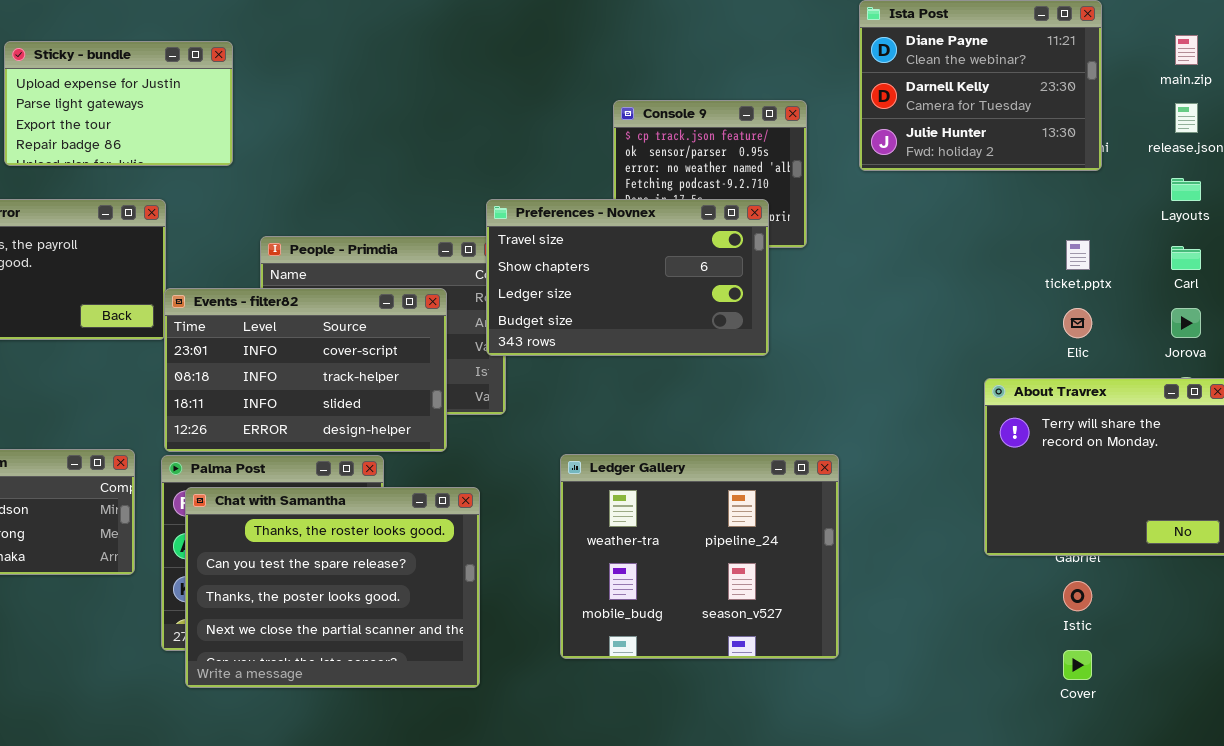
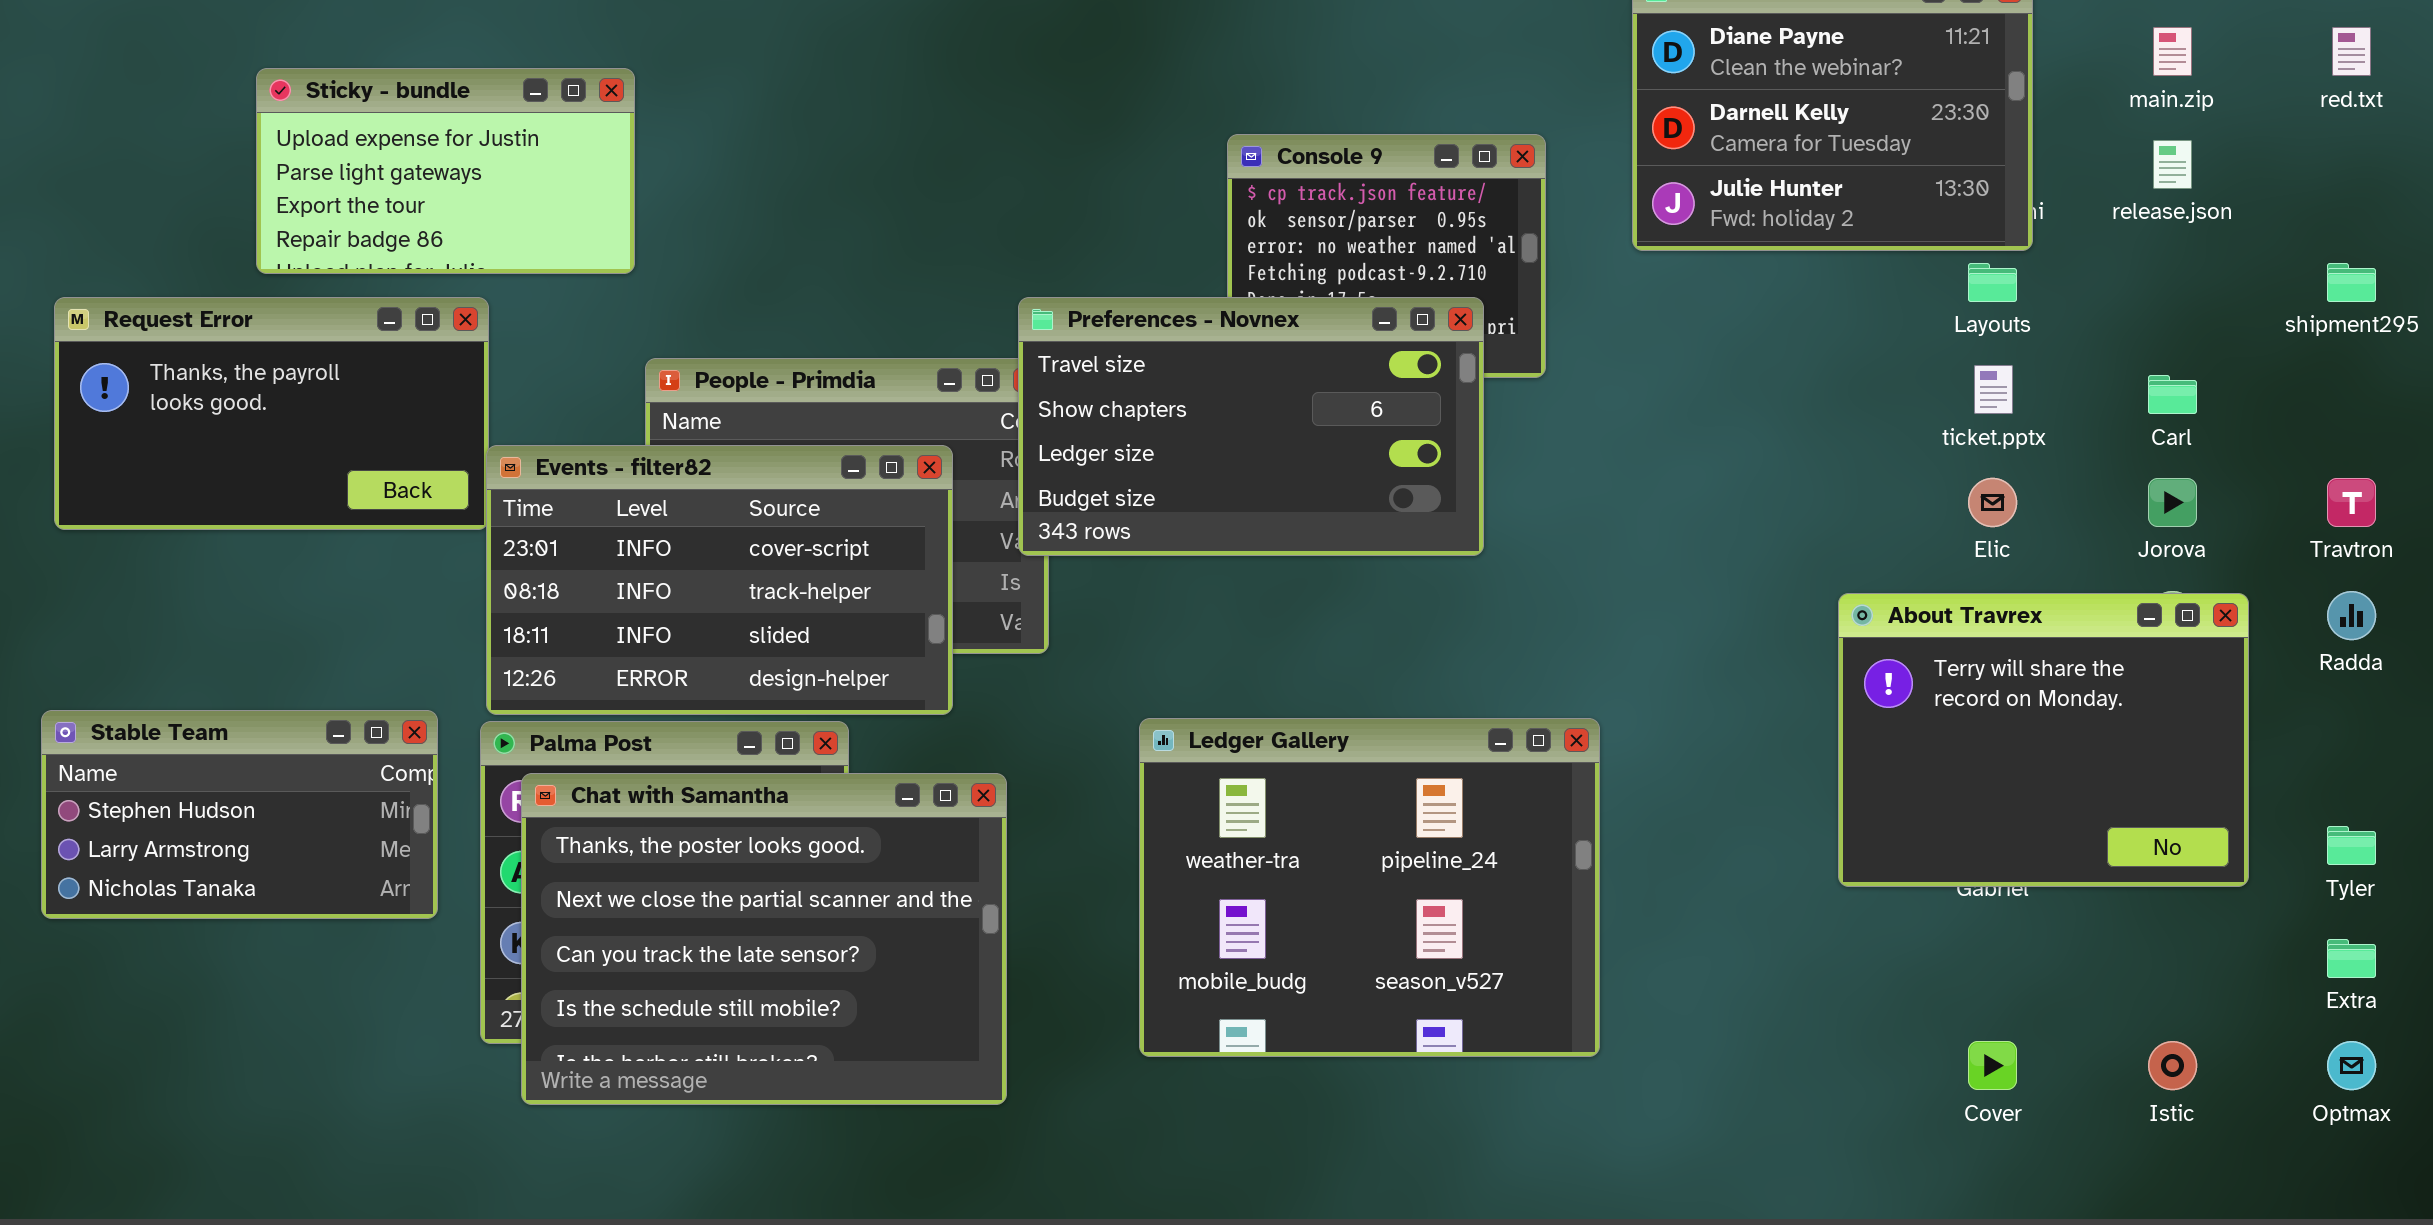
Sticky - bundle: [4,41,233,166] -> [256,68,635,274], moved
Layouts: [1171,178,1201,201] -> [1968,263,2017,302], moved
Chat with Samantha: [185,487,480,688] -> [521,773,1007,1105], scrolled down 2 rows
Istic: [1063,581,1092,611] -> [2148,1041,2197,1090], moved

